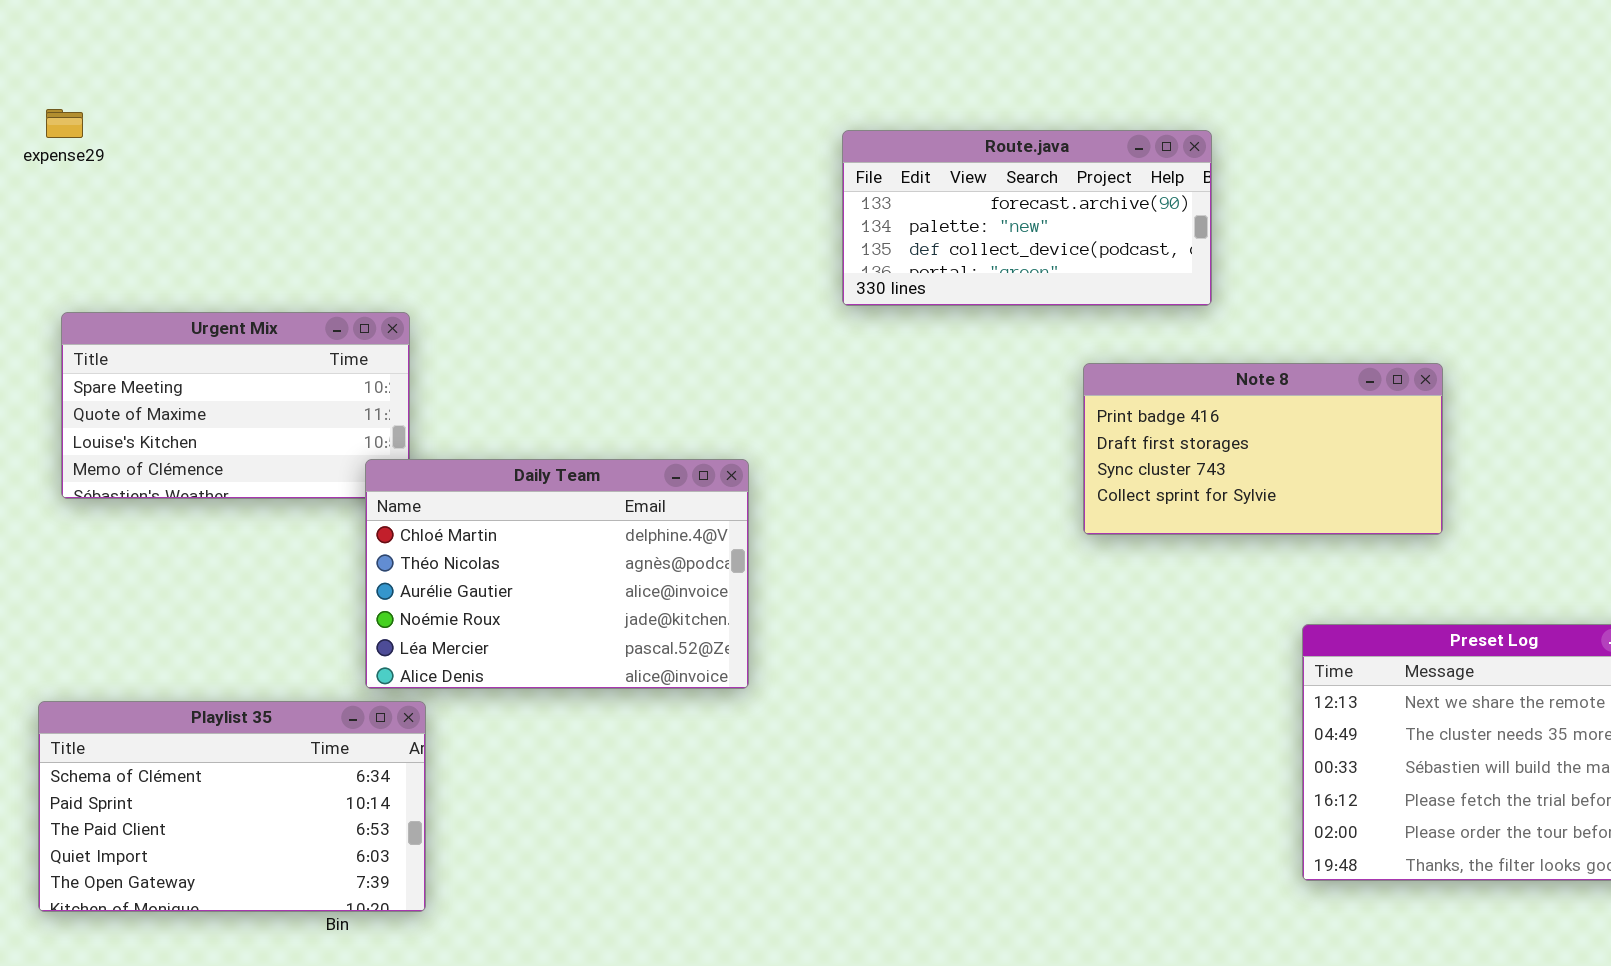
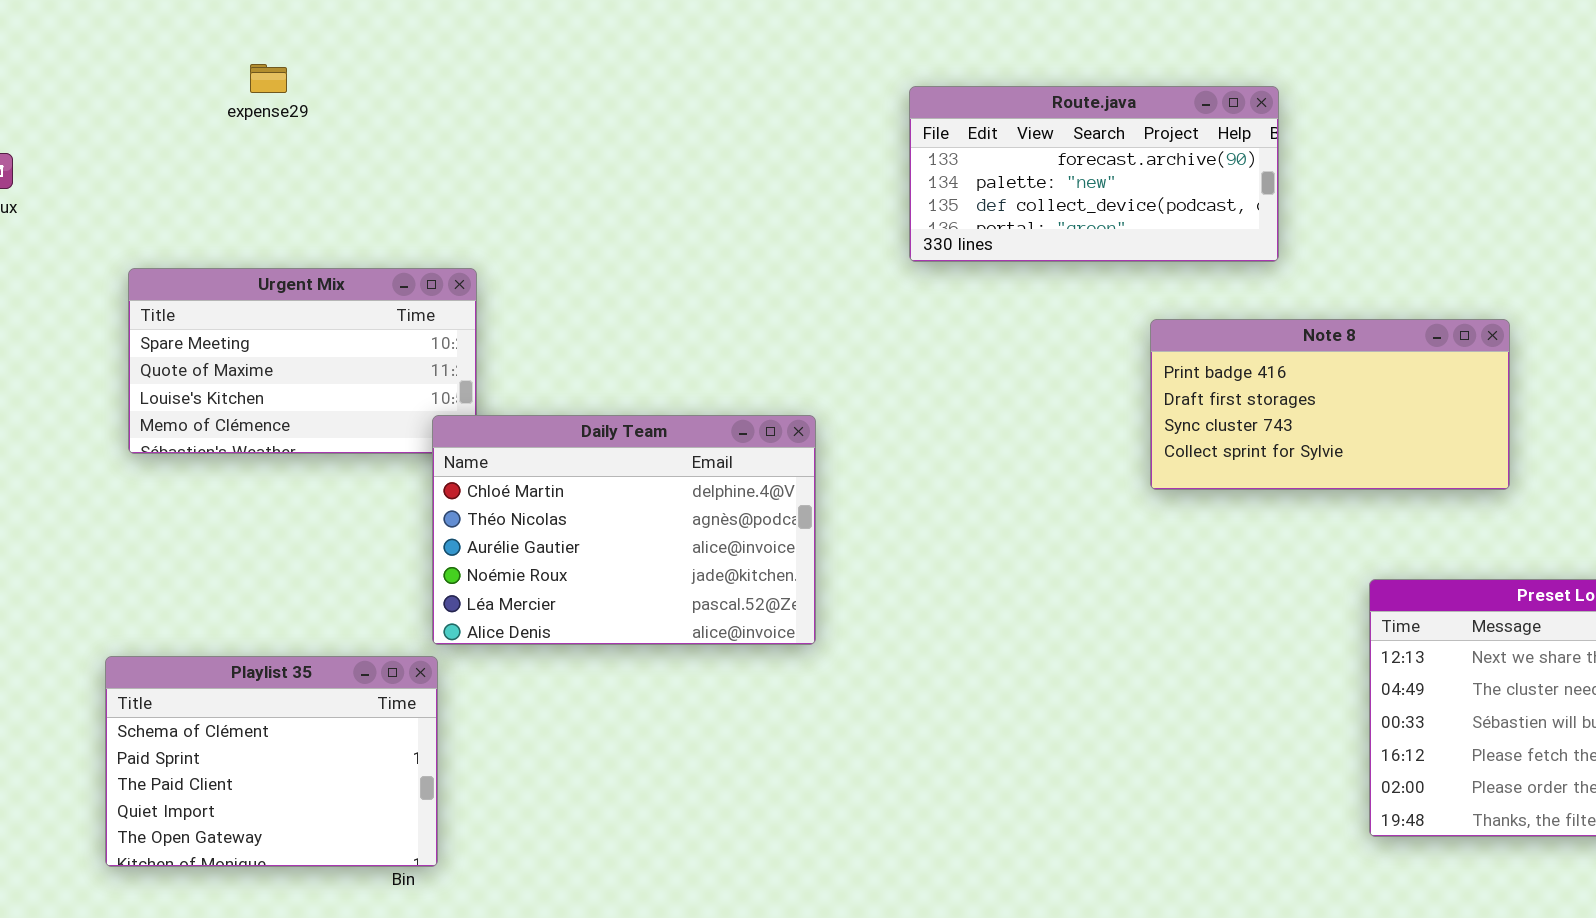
expense29: [46,109,83,138] -> [250,64,287,93], moved
Playlist 35: [38,701,426,912] -> [105,656,438,867], resized

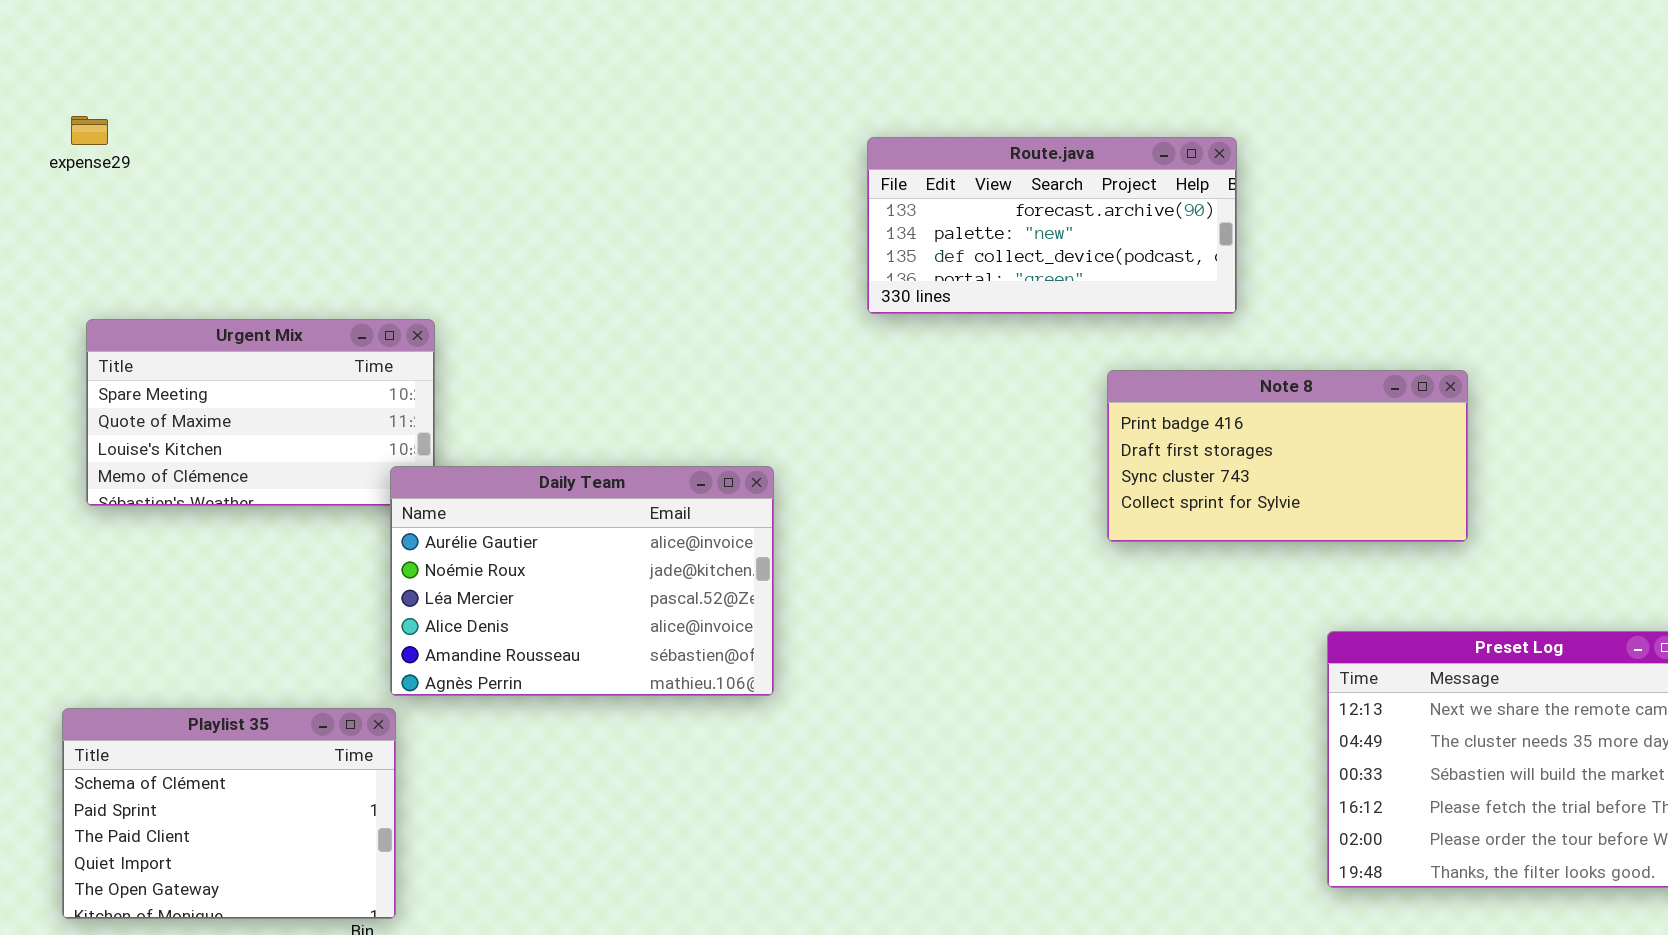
expense29: [250,64,287,93] -> [71,116,108,145], moved
Daily Team: [432,415,816,645] -> [390,466,774,696], scrolled down 2 rows

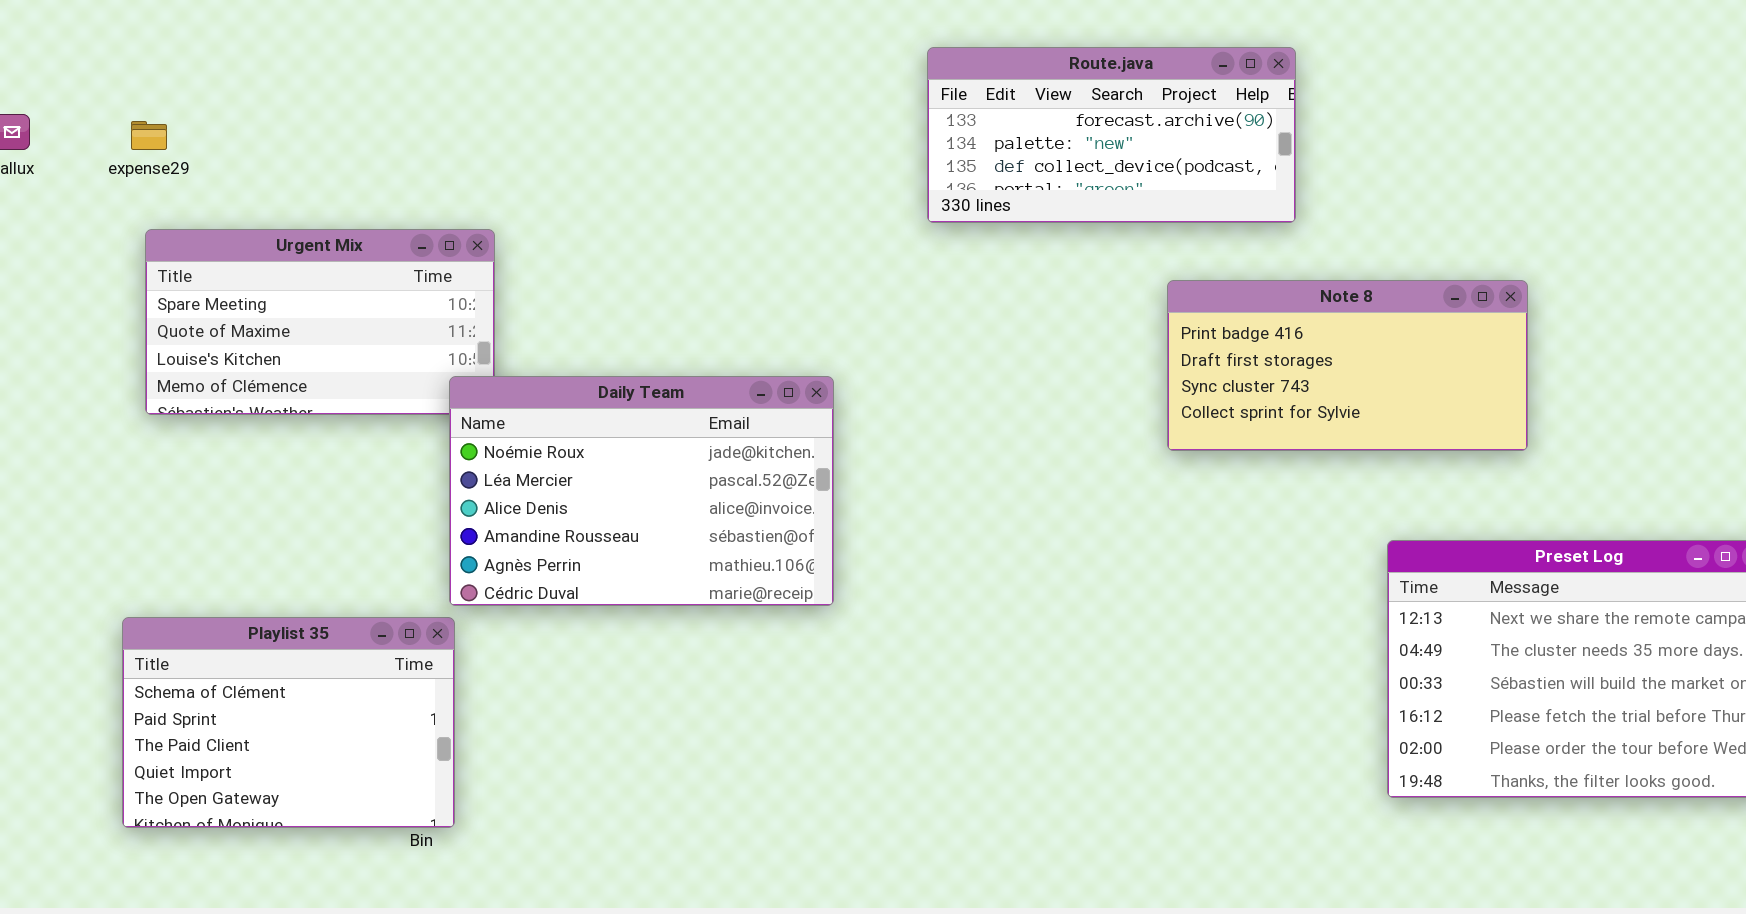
expense29: [71,116,108,145] -> [131,121,167,150], moved
Daily Team: [390,466,774,696] -> [449,376,834,606], scrolled down 1 row

